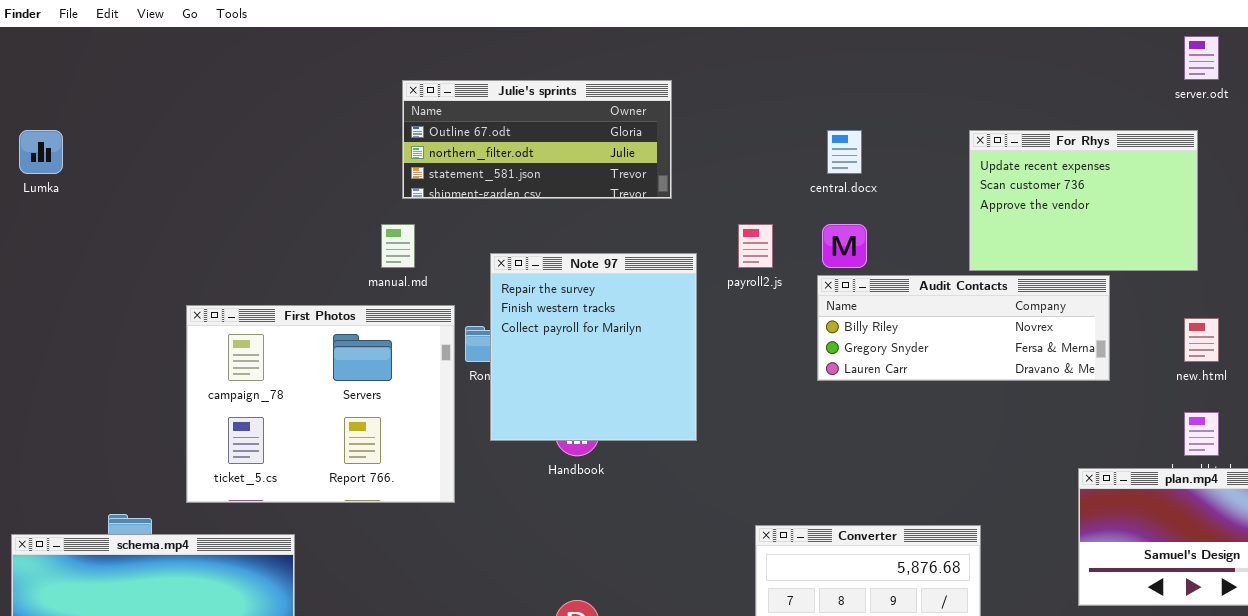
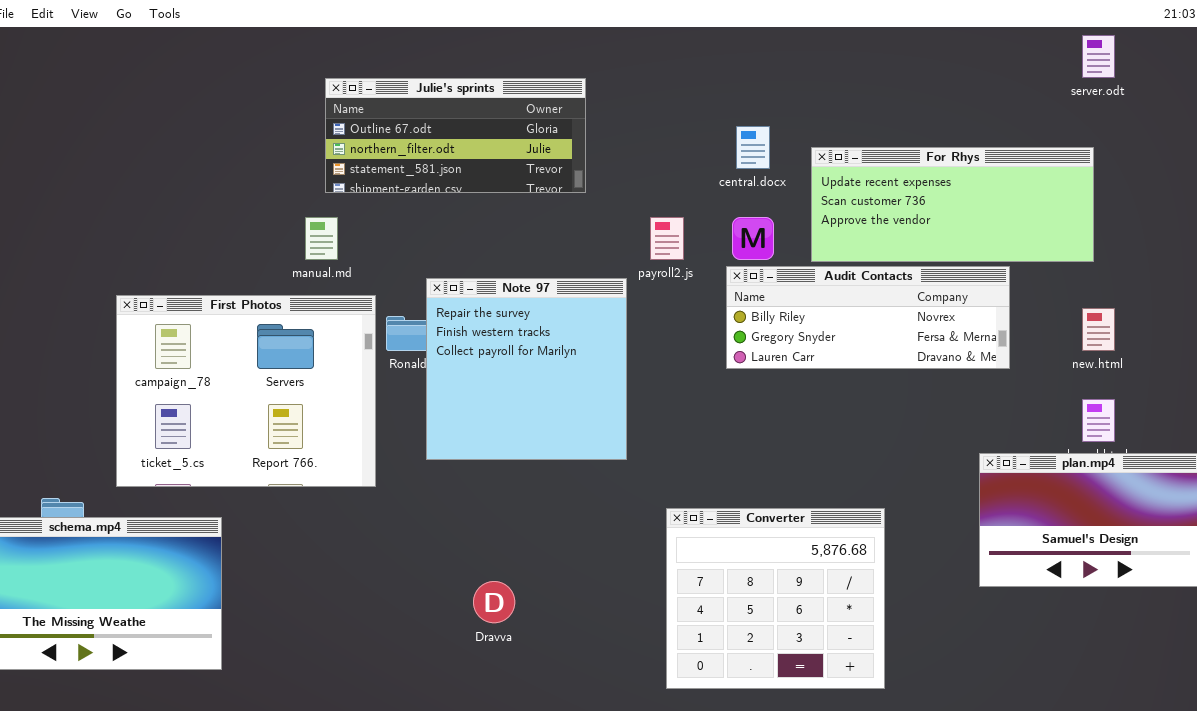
For Rhys: [969,130,1198,271] -> [811,147,1094,262], resized
Note 97: [490,253,697,441] -> [426,278,627,460], moved

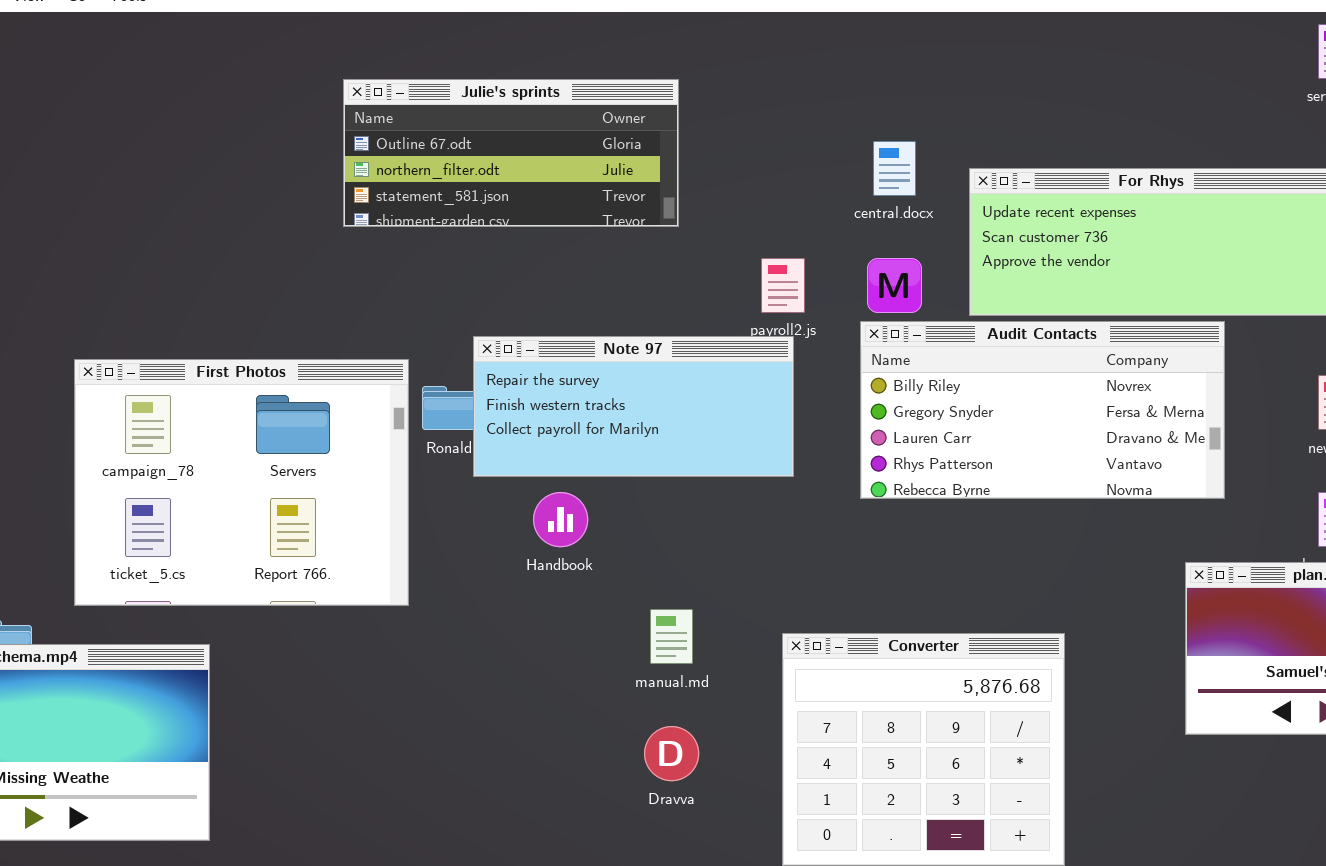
manual.md: [305,217,338,260] -> [650,609,693,664], moved
Audit Contacts: [726,266,1010,369] -> [860,321,1225,499], resized
Note 97: [426,278,627,460] -> [473,336,794,477], resized
Dravva: [473,581,515,623] -> [644,726,699,781], moved

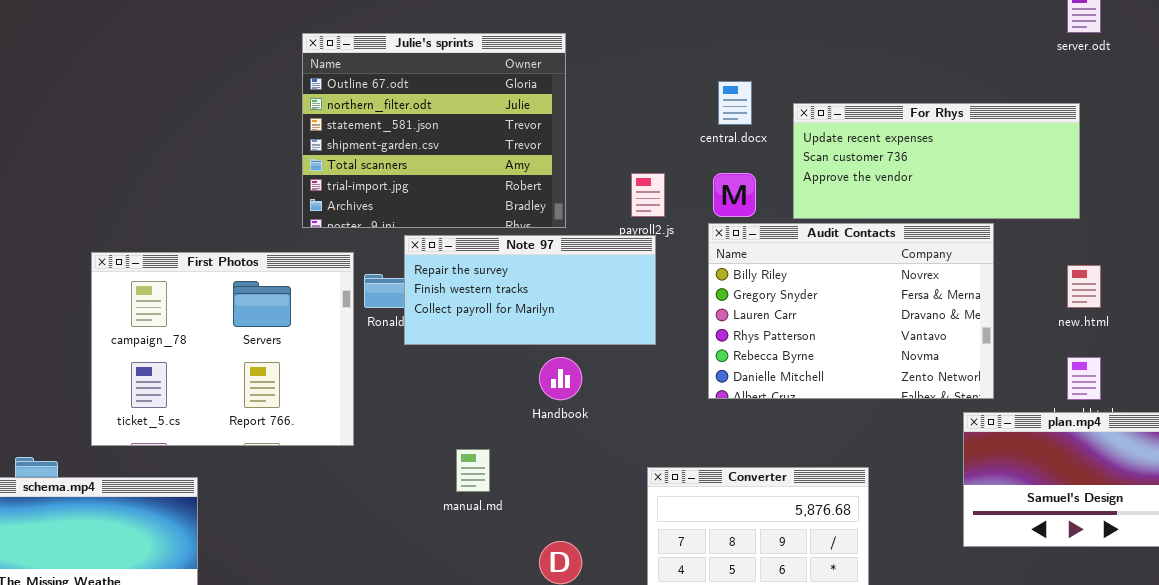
Julie's sprints: [343,79,679,227] -> [302,33,566,228], resized
Audit Contacts: [860,321,1225,499] -> [708,223,994,399], resized
Handbook: [533,492,588,547] -> [539,357,582,400], moved
manual.md: [650,609,693,664] -> [456,449,490,492], moved

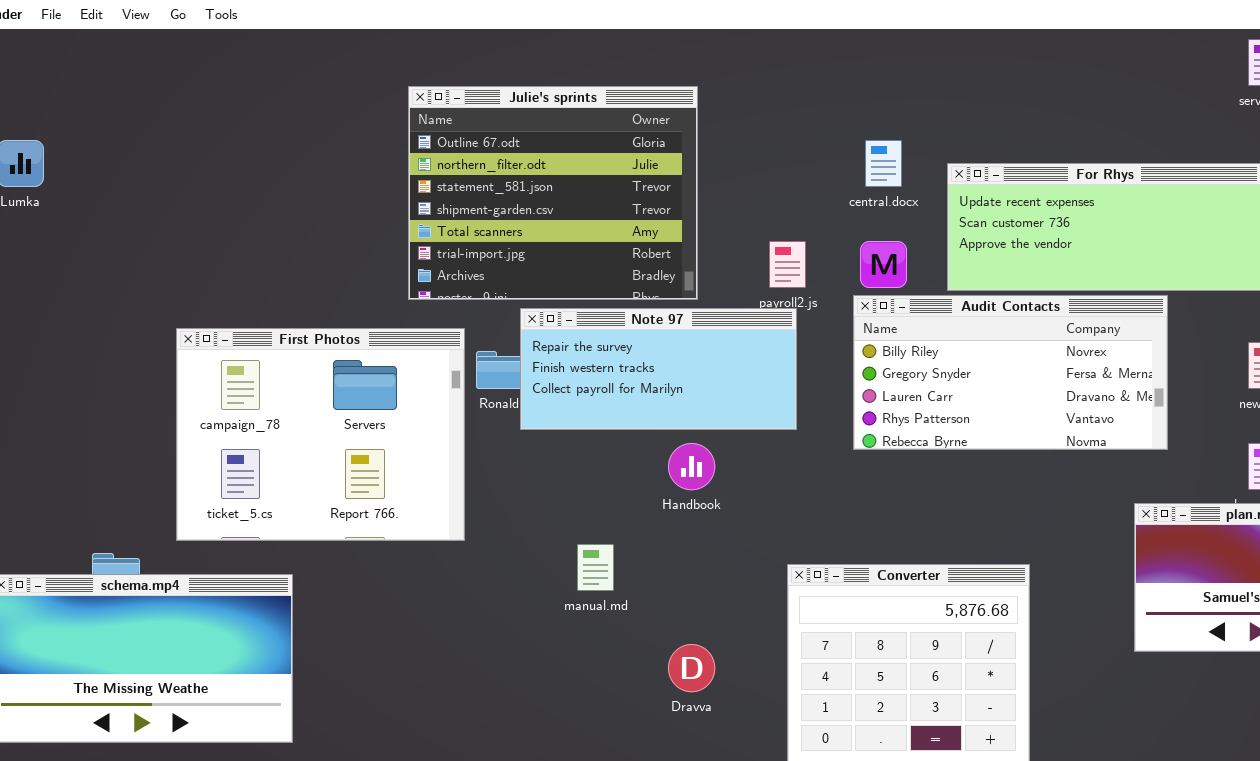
Audit Contacts: [708,223,994,399] -> [853,295,1168,450], resized

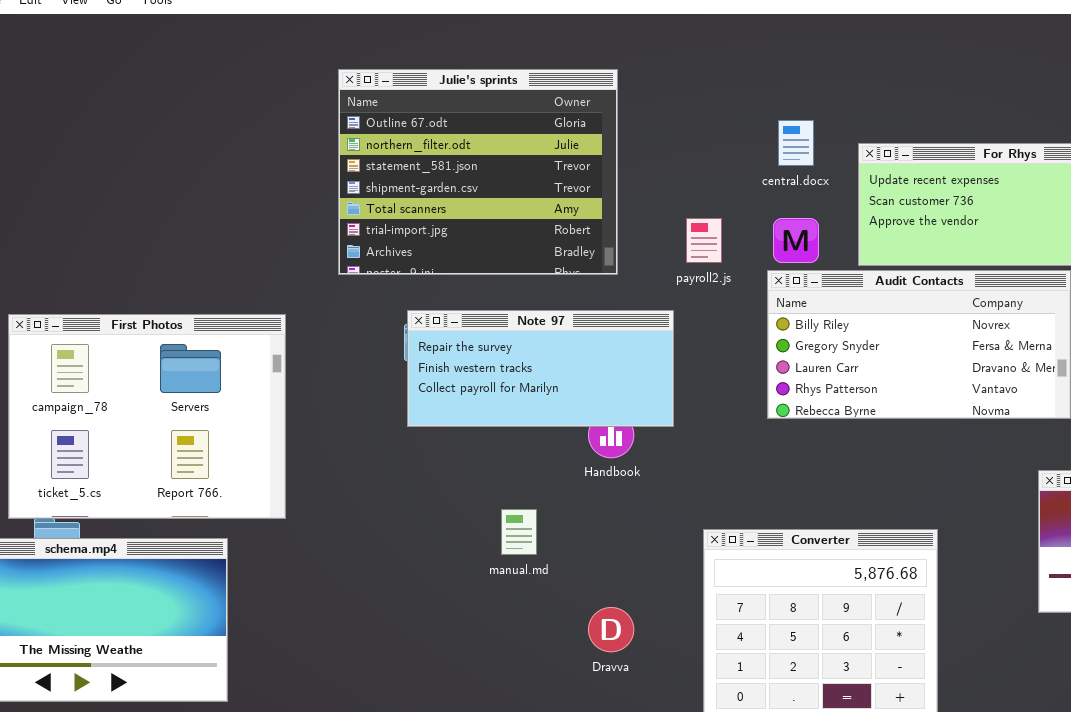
Note 97: [520,308,797,430] -> [407,310,674,427], moved
First Photos: [176,328,465,541] -> [8,314,286,519], moved

